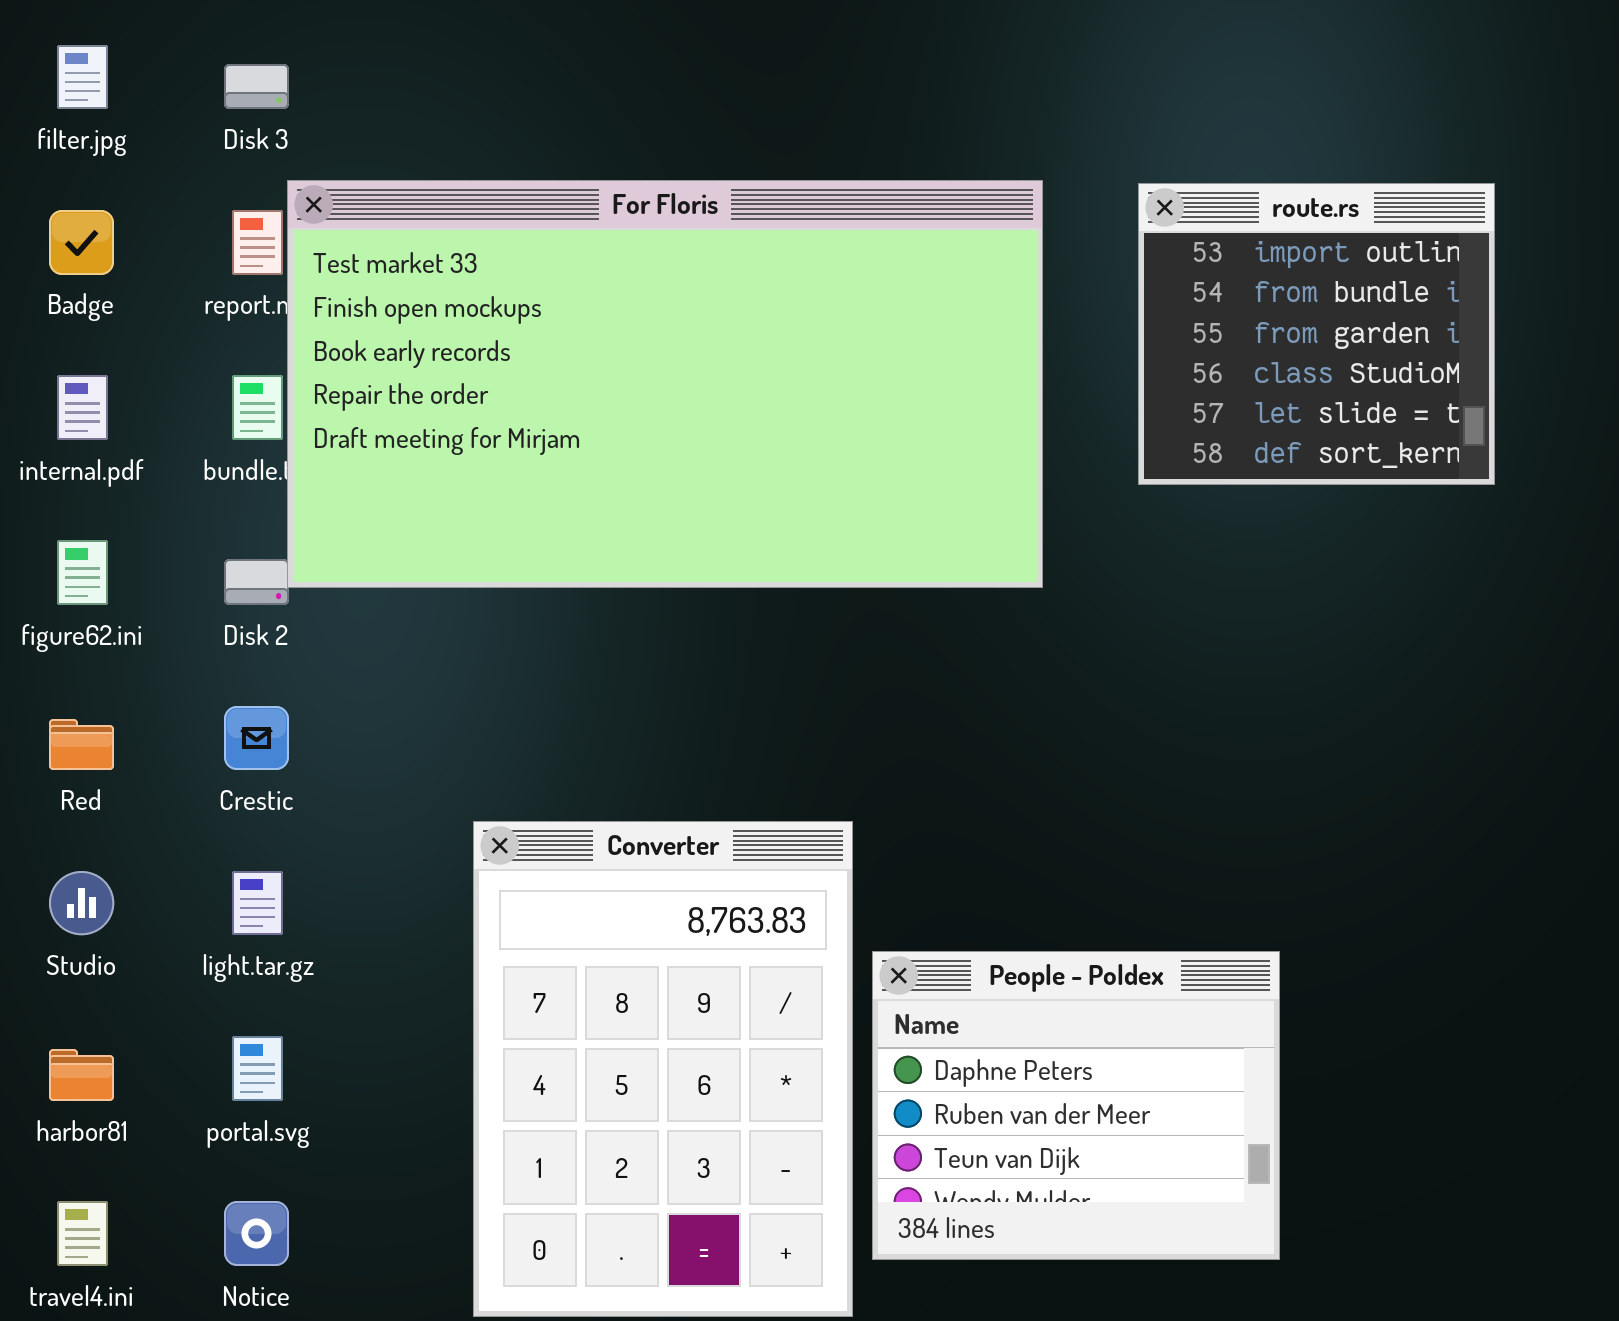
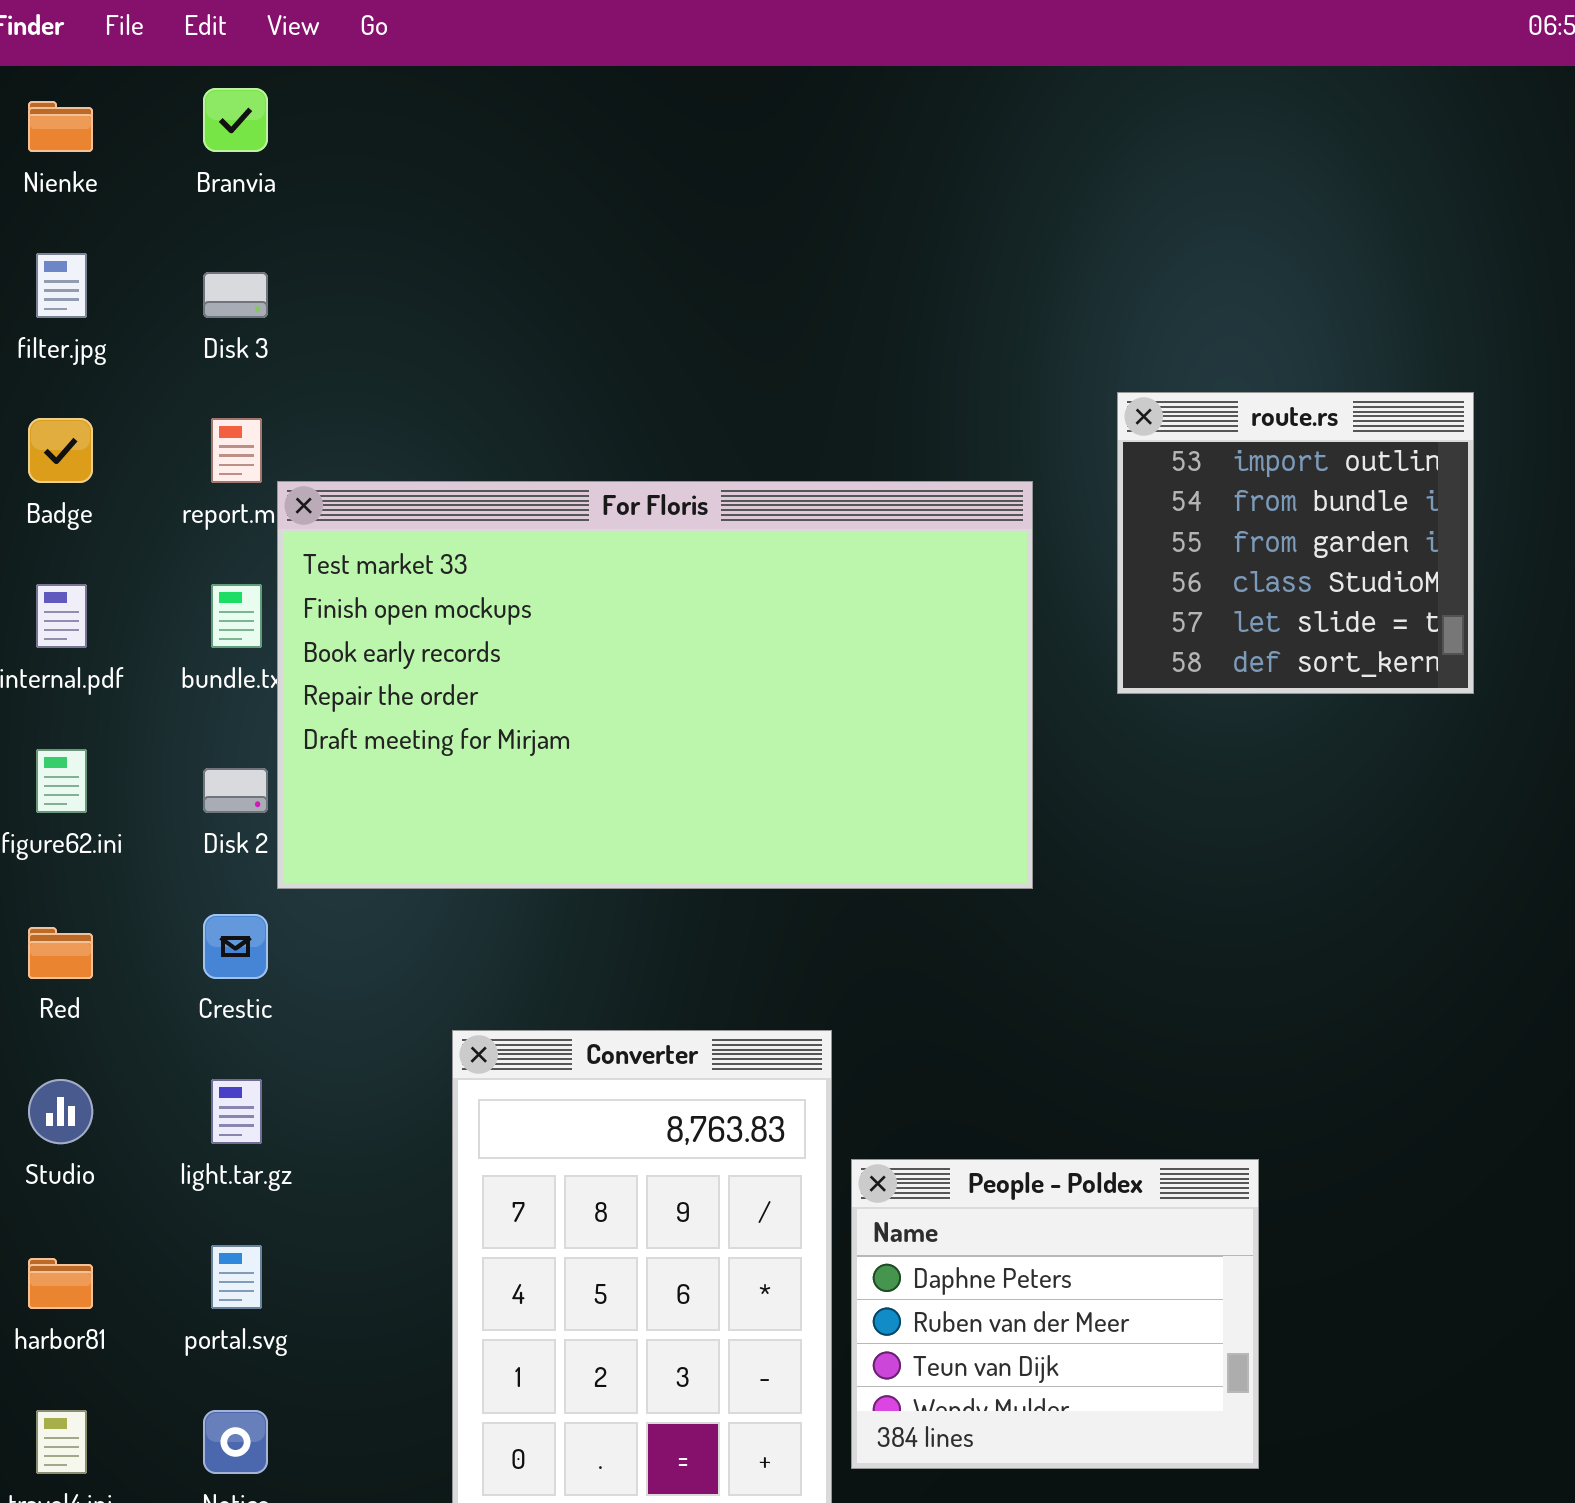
For Floris: [287,180,1043,588] -> [277,481,1033,889], moved

